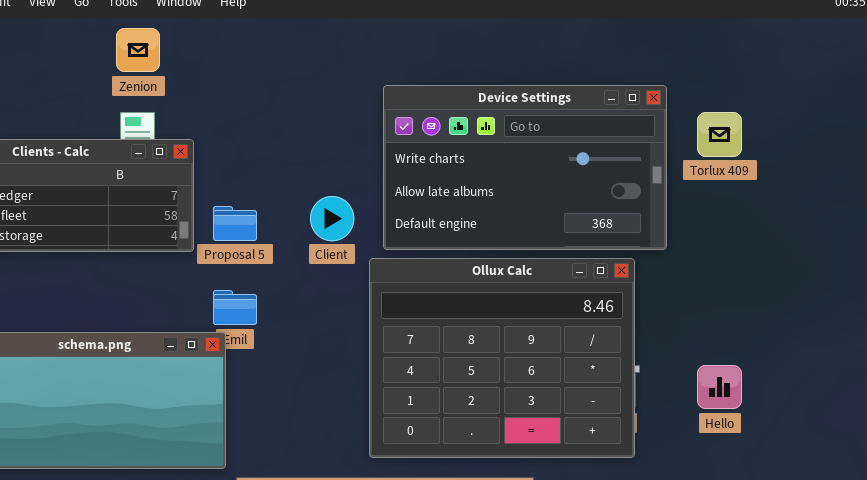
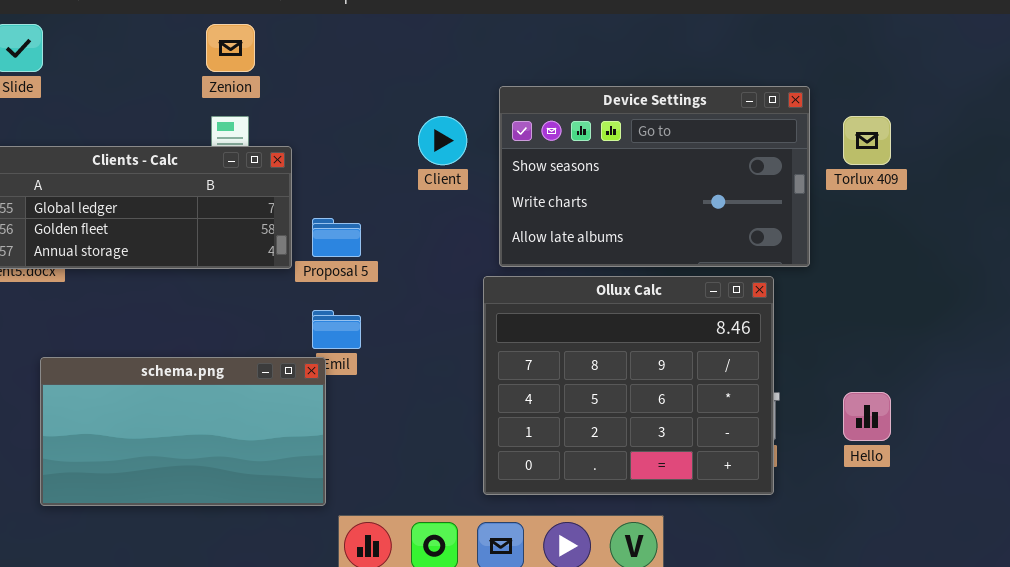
Device Settings: [383,85,667,250] -> [499,86,810,267], scrolled up 1 row
Client: [310,196,354,241] -> [418,116,467,165], moved

